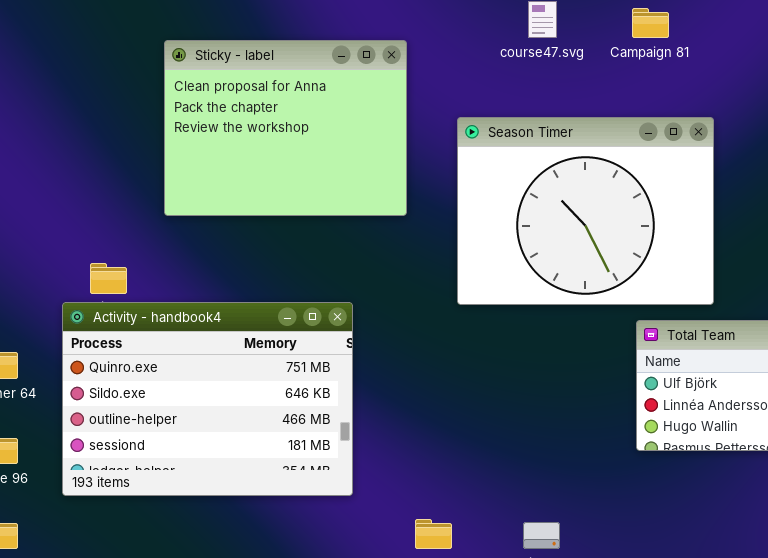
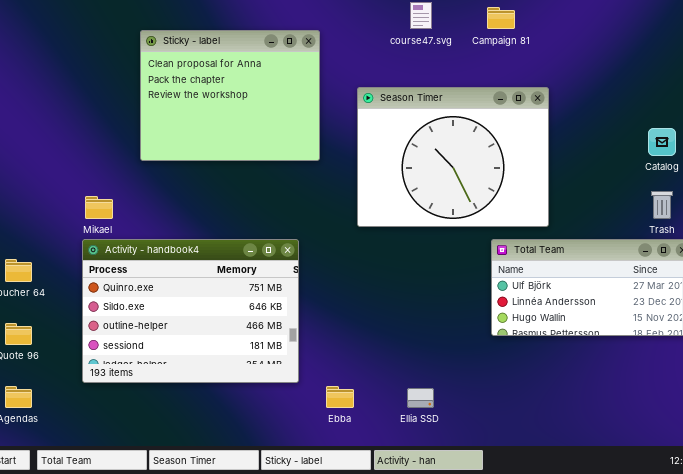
Activity - handbook4: [62,302,353,496] -> [82,239,299,383], moved

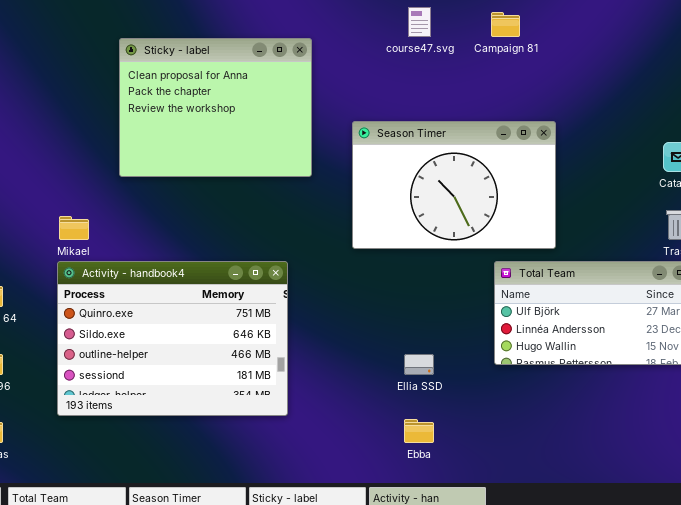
Season Timer: [357,87,549,227] -> [352,121,556,249], resized
Ebba: [326,386,354,408] -> [404,419,434,443], moved
Ellia SSD: [407,388,434,408] -> [404,354,434,375], moved

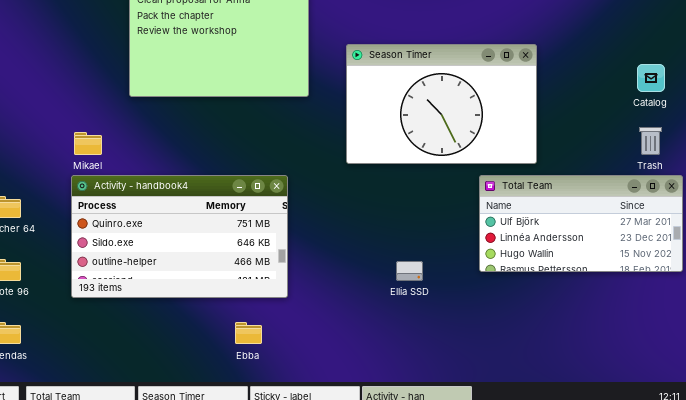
Activity - handbook4: [57,261,288,416] -> [71,175,288,298], resized
Ebba: [404,419,434,443] -> [235,322,262,344], moved

